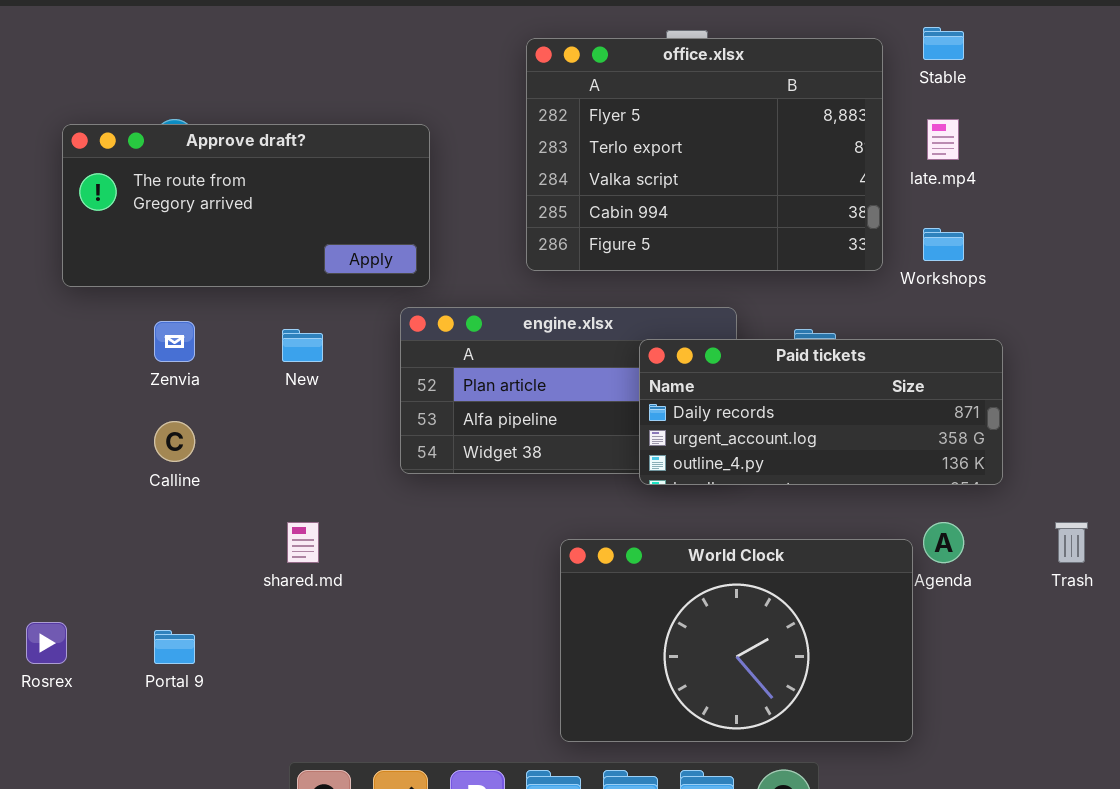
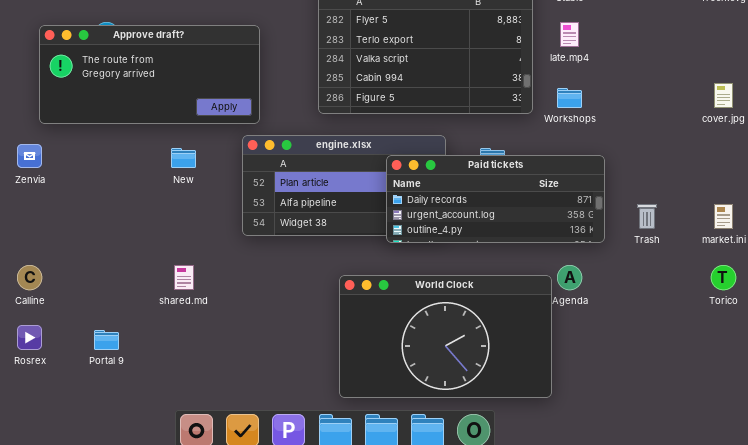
Zenvia: [154,321,195,362] -> [17,144,42,168], moved
Calline: [154,421,195,462] -> [17,265,42,290], moved
Trash: [1055,522,1088,563] -> [637,204,657,229], moved

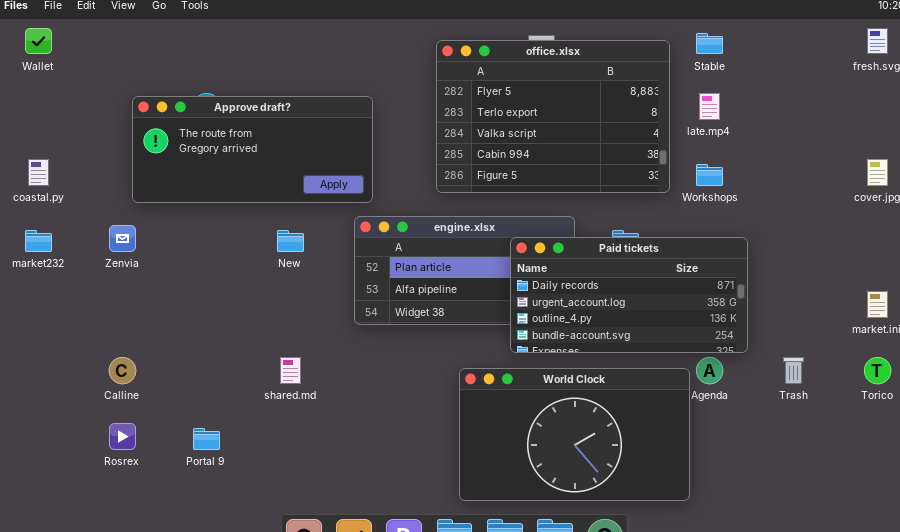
Paid tickets: [386,155,605,243] -> [510,237,748,353], resized
Trash: [637,204,657,229] -> [783,357,804,384], moved

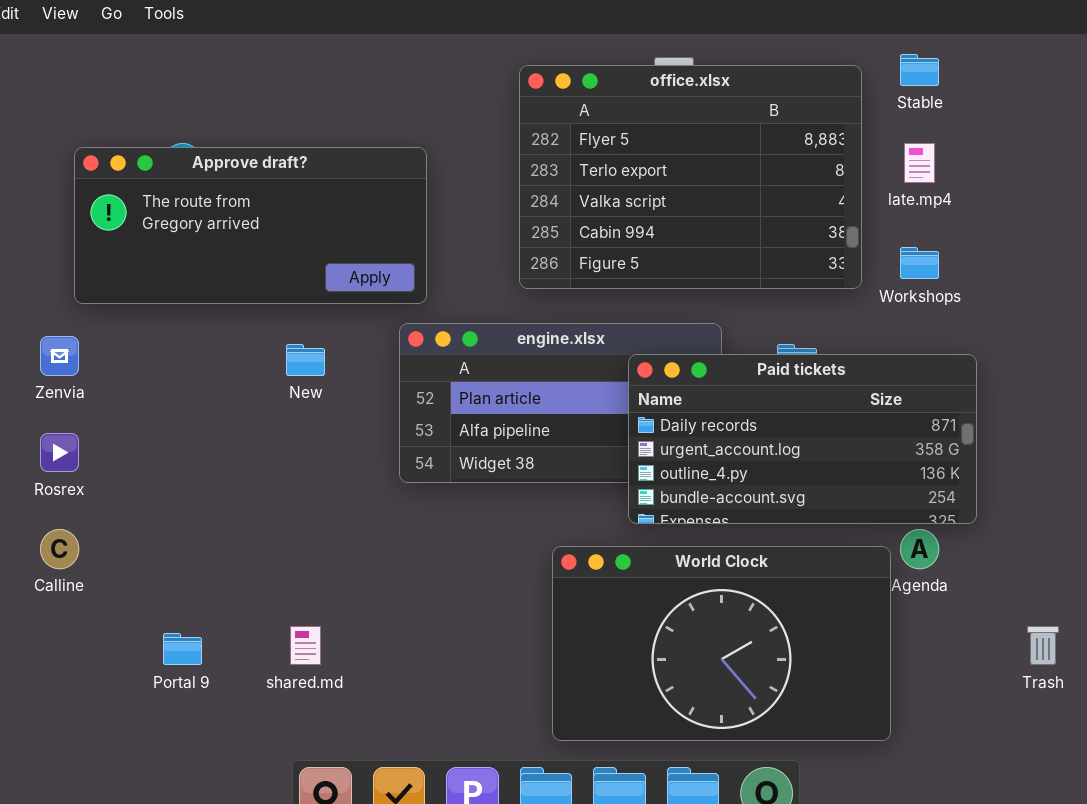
shared.md: [280,357,301,384] -> [290,626,321,665], moved
Trash: [783,357,804,384] -> [1027,626,1059,665], moved
Rosrex: [109,423,136,450] -> [40,433,79,472], moved

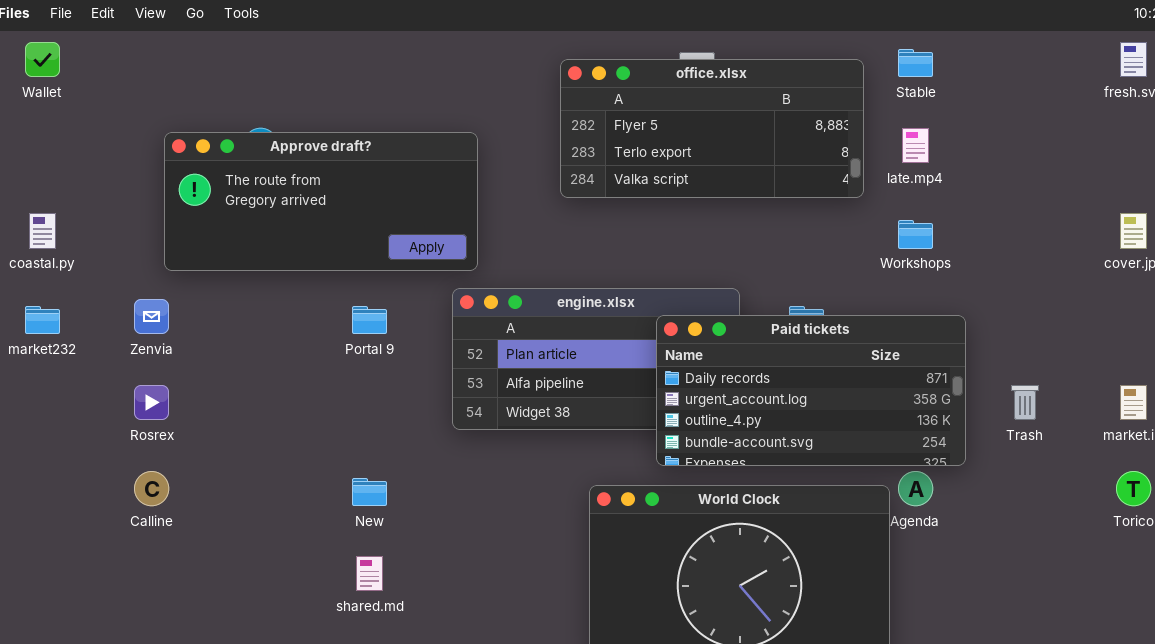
office.xlsx: [519,65,862,289] -> [560,59,864,198], resized
New: [286,344,325,376] -> [352,478,387,506], moved
Trash: [1027,626,1059,665] -> [1011,385,1039,420], moved
Portal 9: [163,633,202,665] -> [352,306,387,334], moved

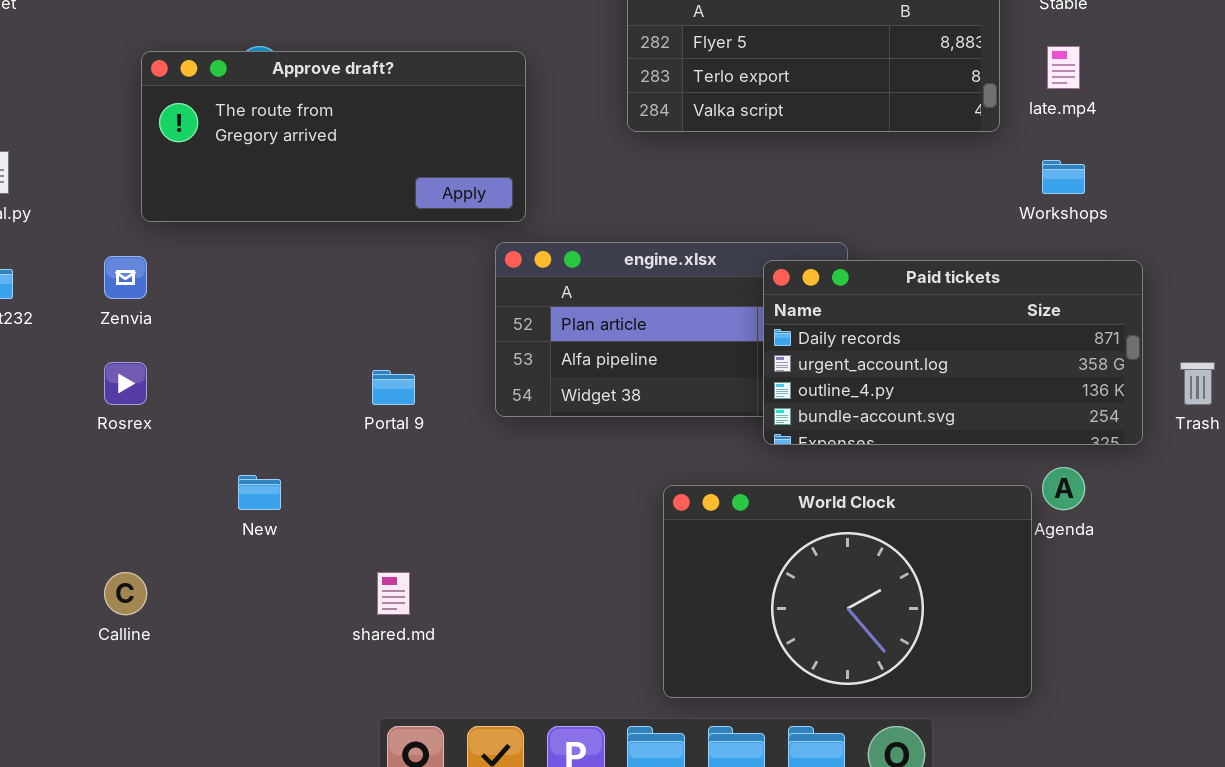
Portal 9: [352,306,387,334] -> [372,370,415,405], moved
Paid tickets: [656,315,966,466] -> [763,260,1143,445], moved
Calline: [134,471,169,506] -> [104,572,147,615], moved
New: [352,478,387,506] -> [238,475,281,510], moved

